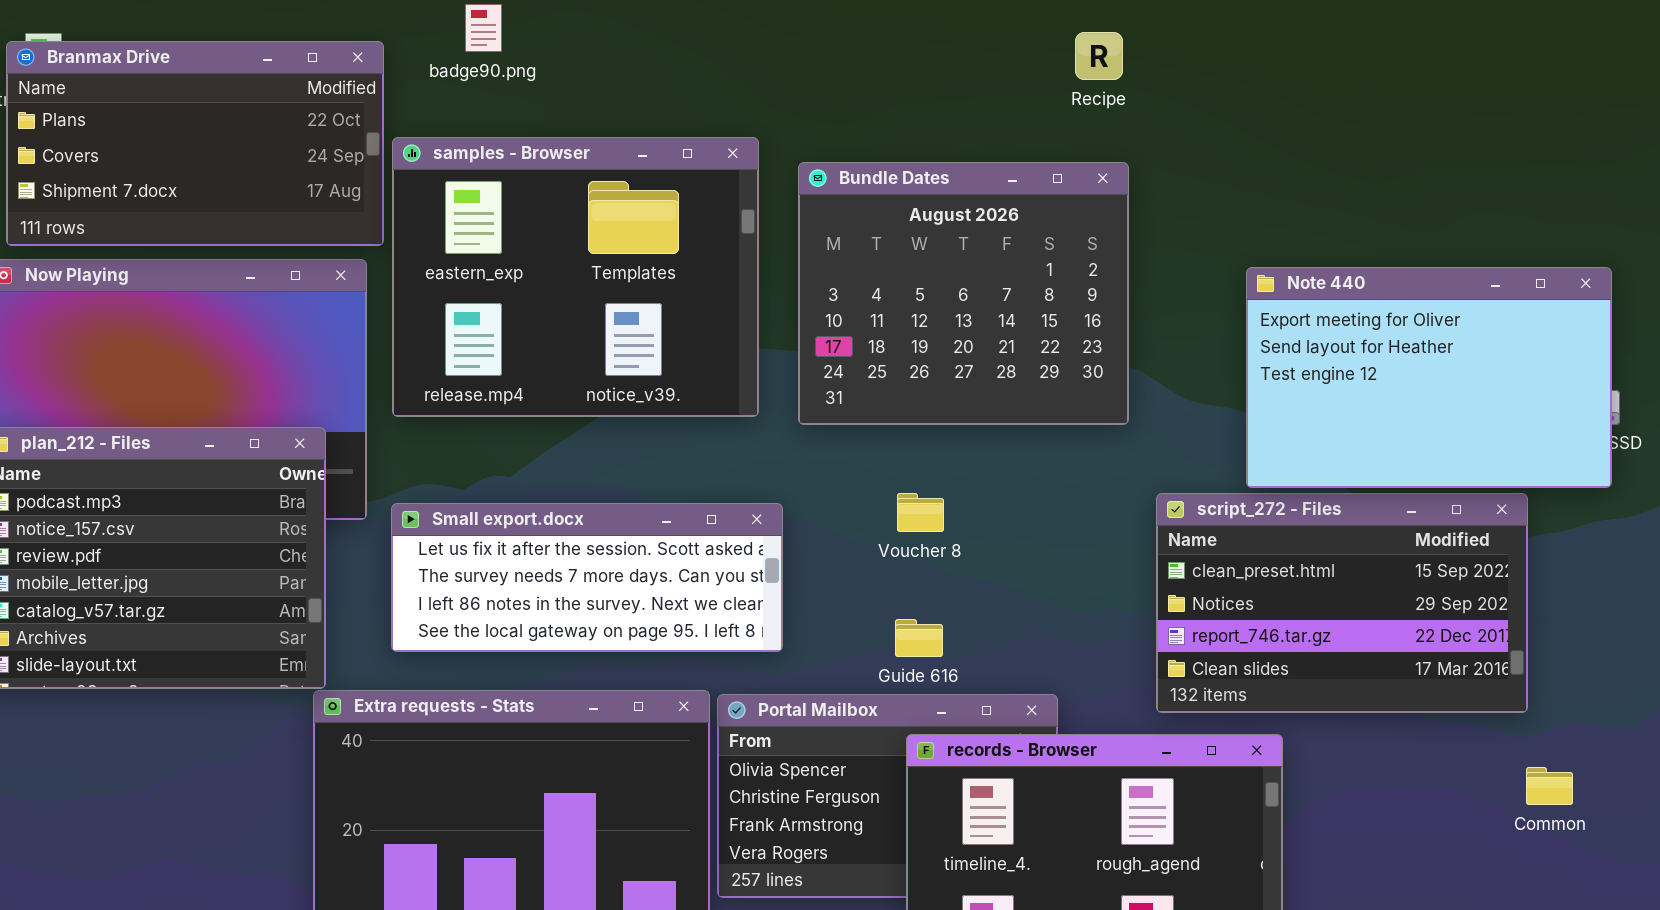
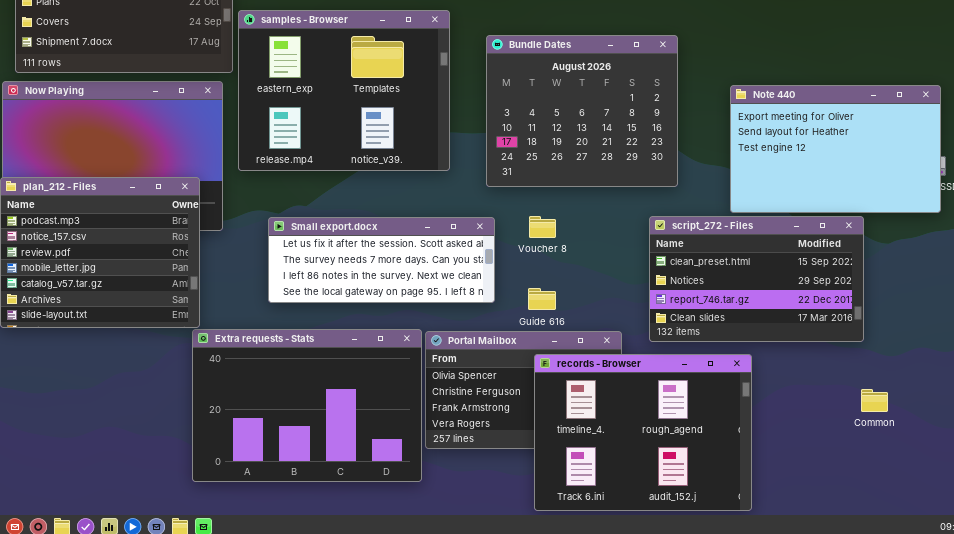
Bundle Dates: [798,162,1129,425] -> [486,35,678,187], moved
script_272 - Files: [1156,493,1528,713] -> [649,216,864,342], moved
Small export.docx: [391,503,783,652] -> [268,217,495,303], moved
Common: [1526,767,1573,805] -> [861,389,888,412], moved

